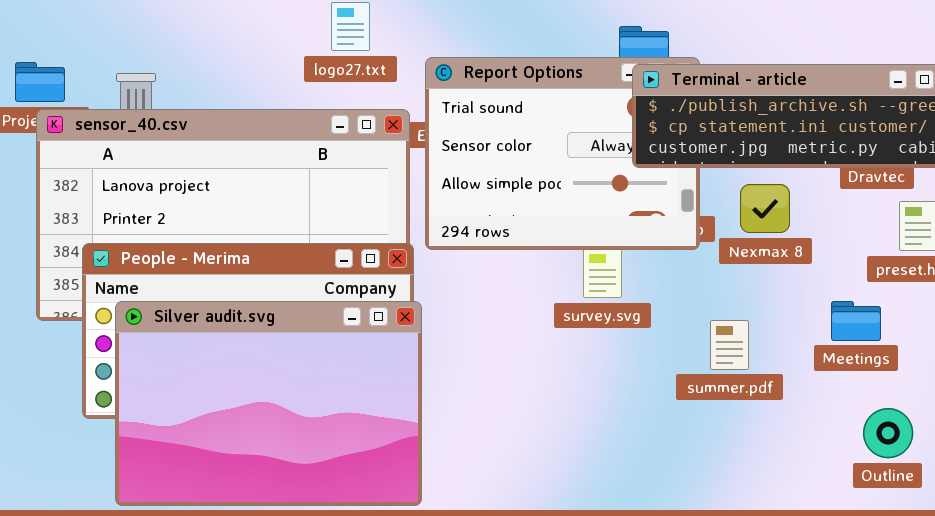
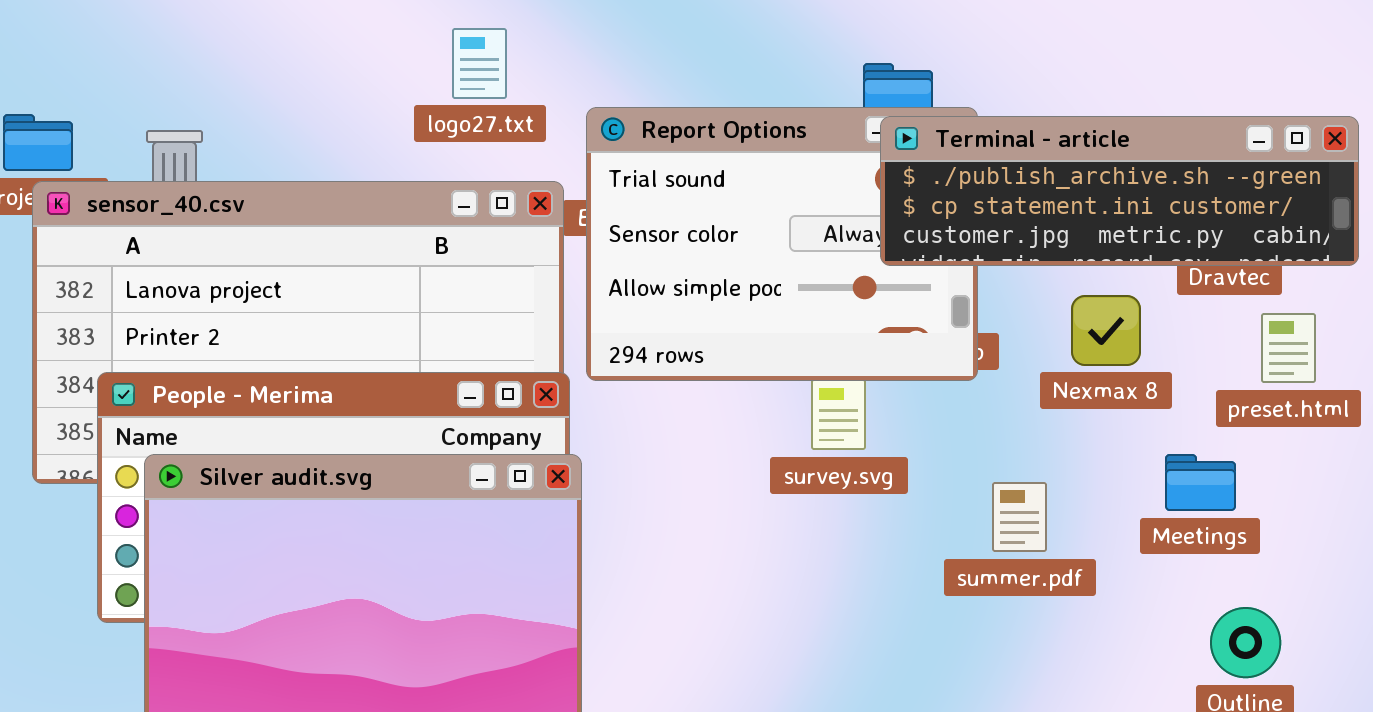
Nexmax 8: [740,184,790,233] -> [1071,295,1141,366], moved

